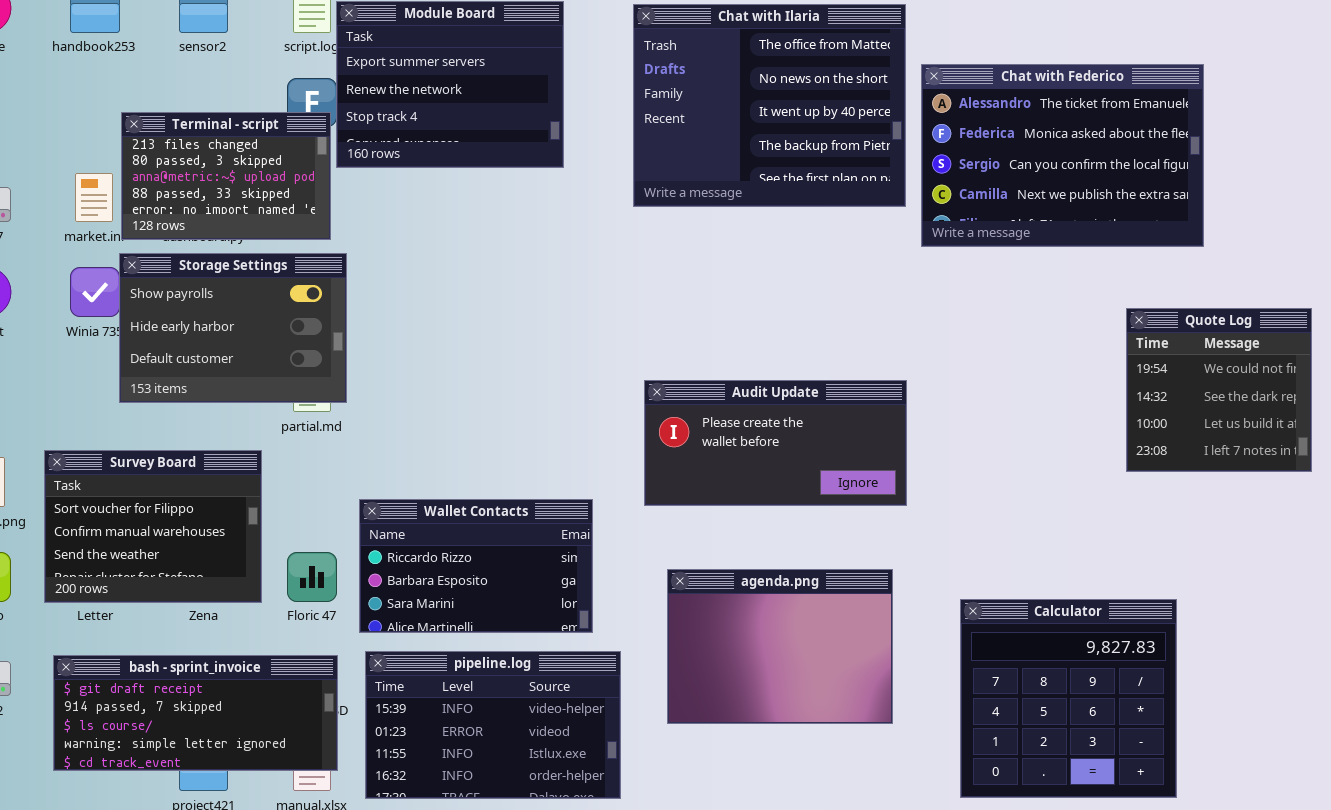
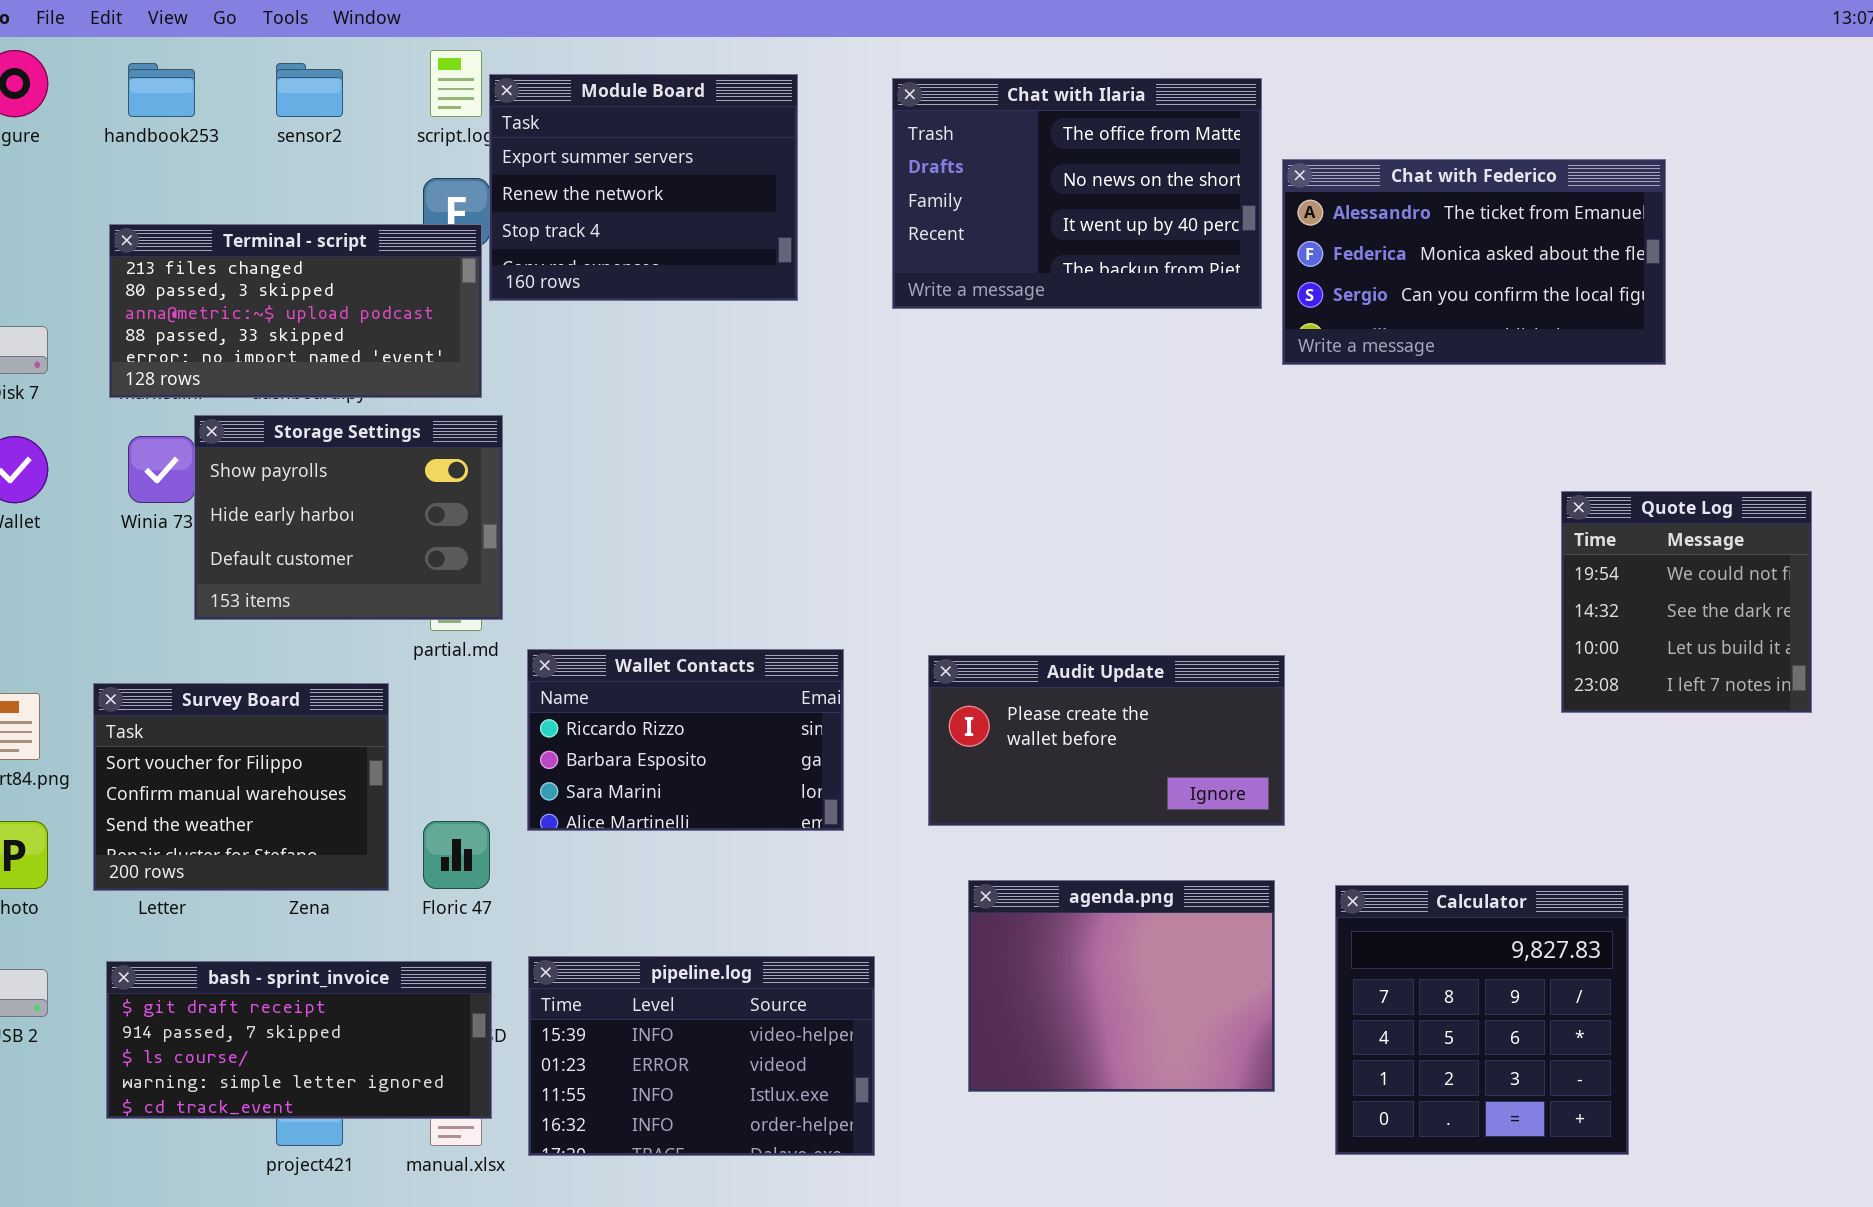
Chat with Ilaria: [633,4,906,207] -> [892,78,1262,309], resized
Chat with Federico: [921,64,1204,247] -> [1282,159,1666,365], resized
Terminal - script: [121,112,331,240] -> [109,224,482,398], resized
Audit Update: [644,380,907,506] -> [928,655,1285,826], moved
Wallet Contacts: [359,499,593,633] -> [527,649,844,831], moved
agenda.png: [667,569,893,724] -> [968,880,1275,1092], moved

